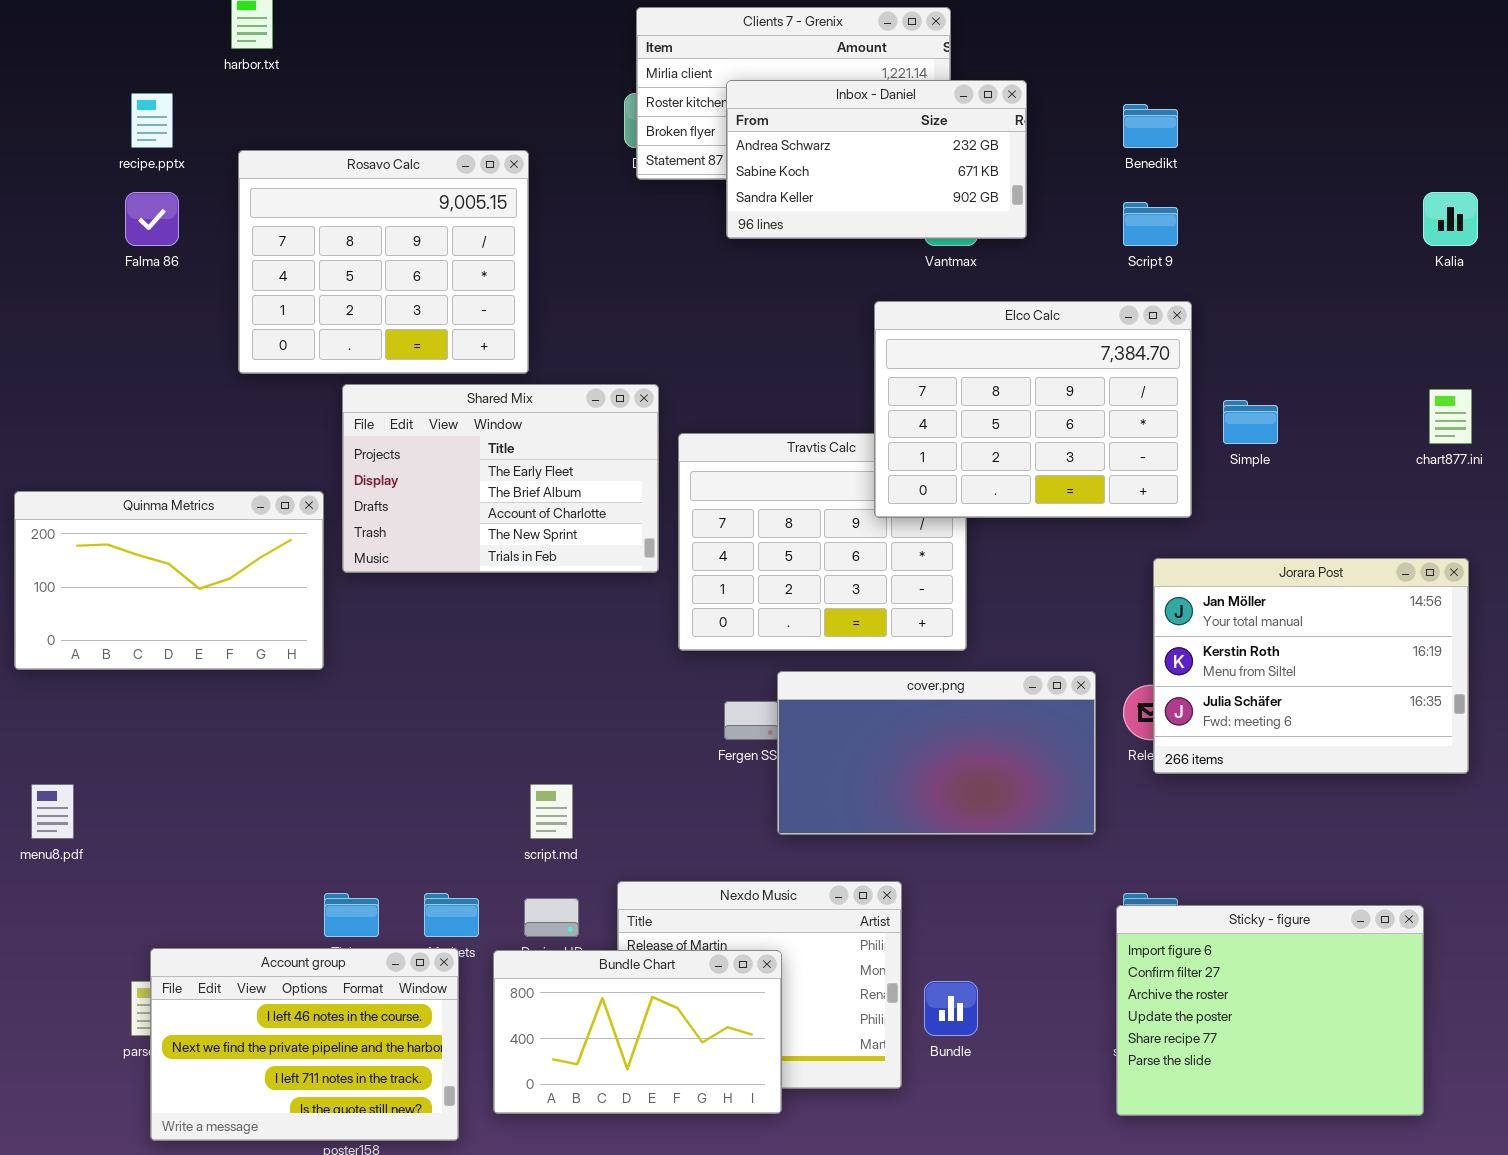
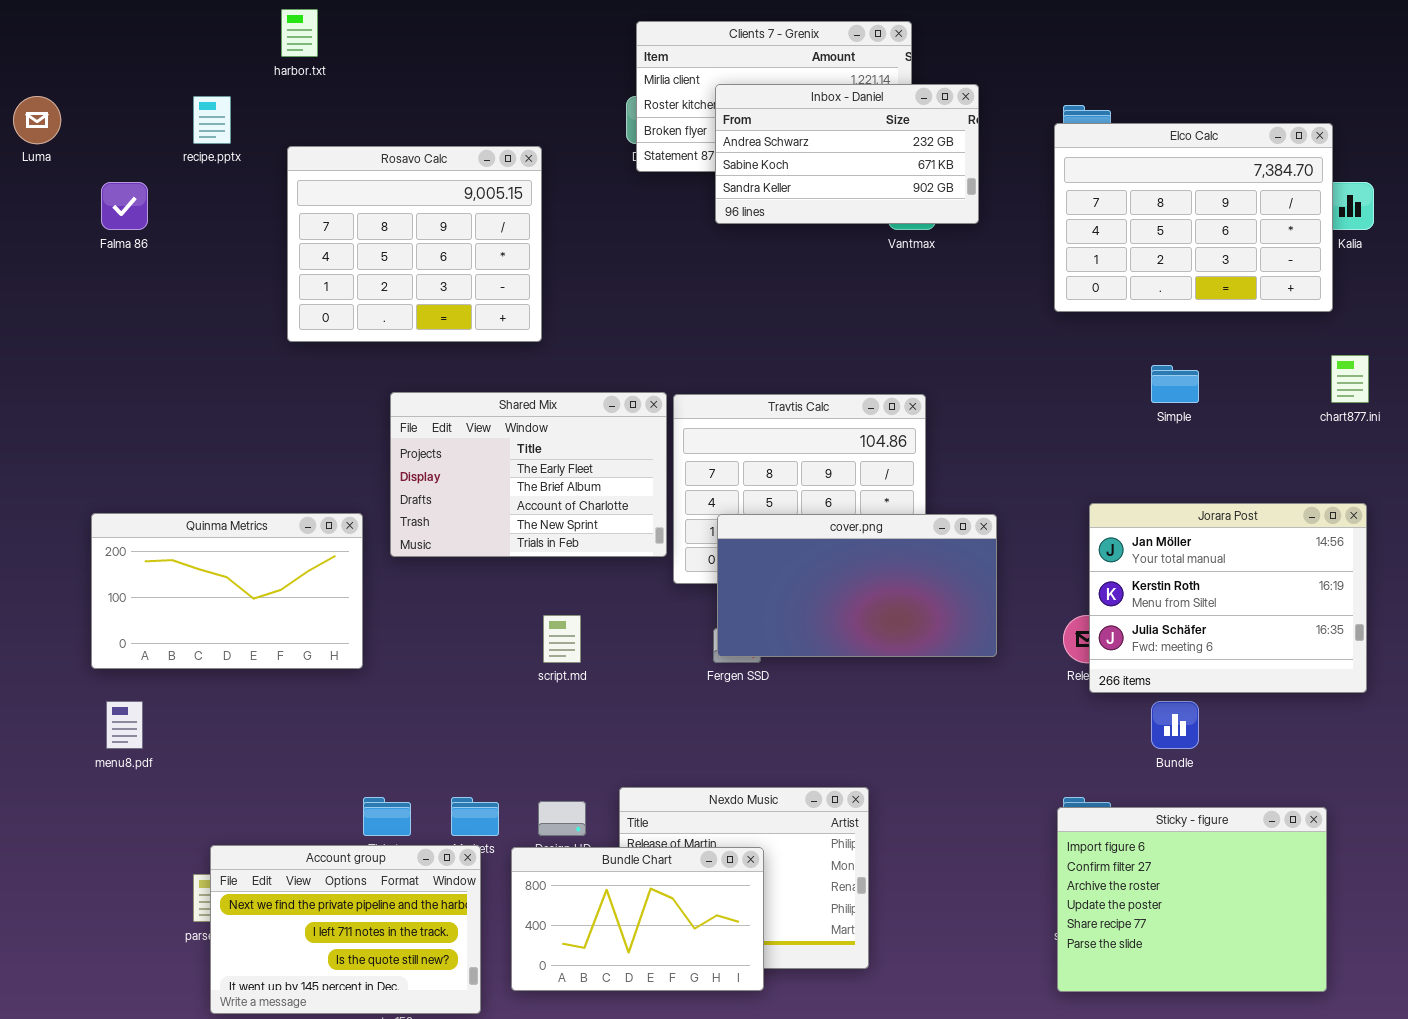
Falma 86: [125,192,179,246] -> [101,182,148,230], moved
Elco Calc: [874,301,1192,518] -> [1054,123,1333,312], moved
Shared Mix: [342,384,659,573] -> [390,392,667,557], moved
Quinma Metrics: [14,491,324,670] -> [91,513,363,669], moved
cover.png: [777,671,1096,835] -> [717,514,997,657], moved
script.md: [530,784,573,839] -> [543,615,581,663], moved
Account group: [150,948,459,1141] -> [210,845,481,1014], scrolled down 1 row
Bundle: [924,981,978,1036] -> [1151,701,1199,749], moved

